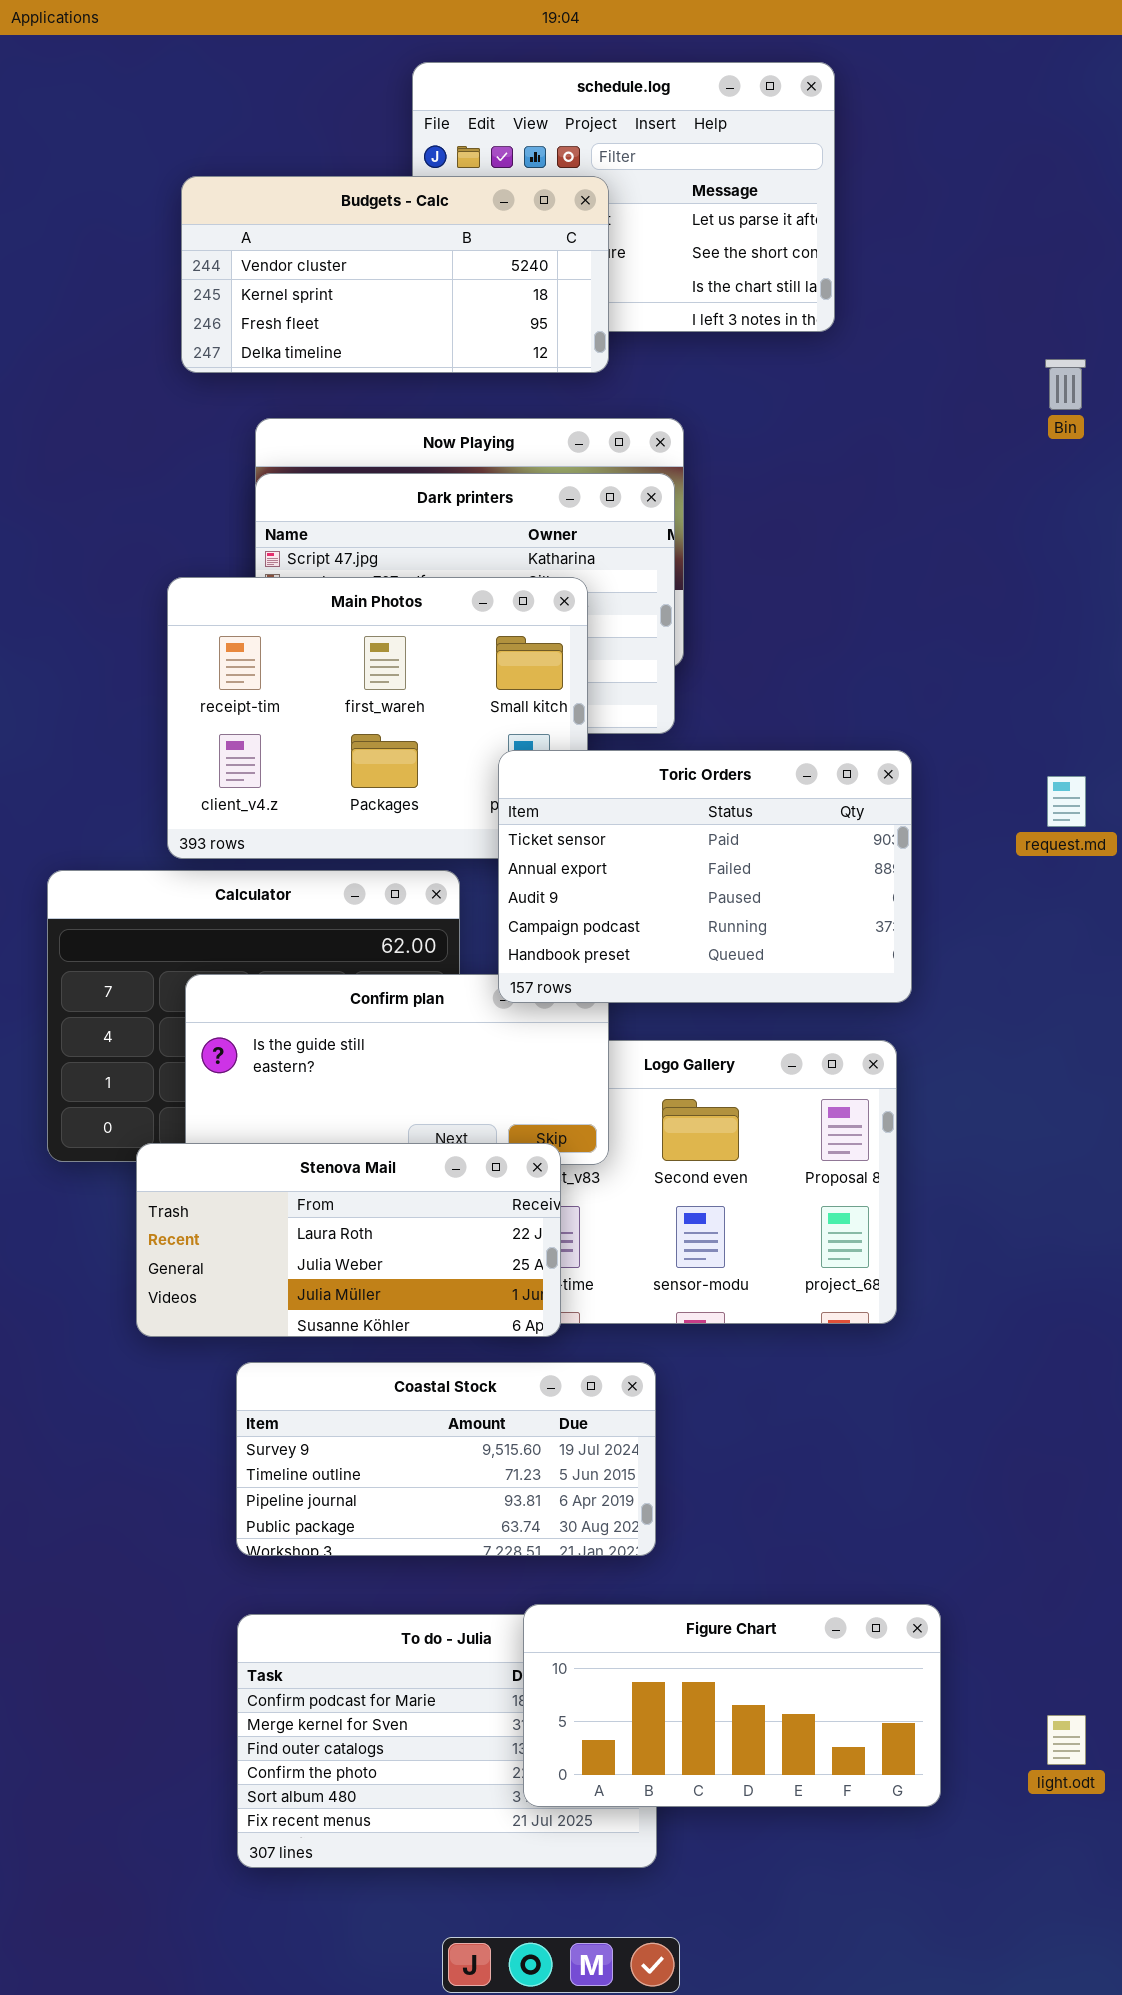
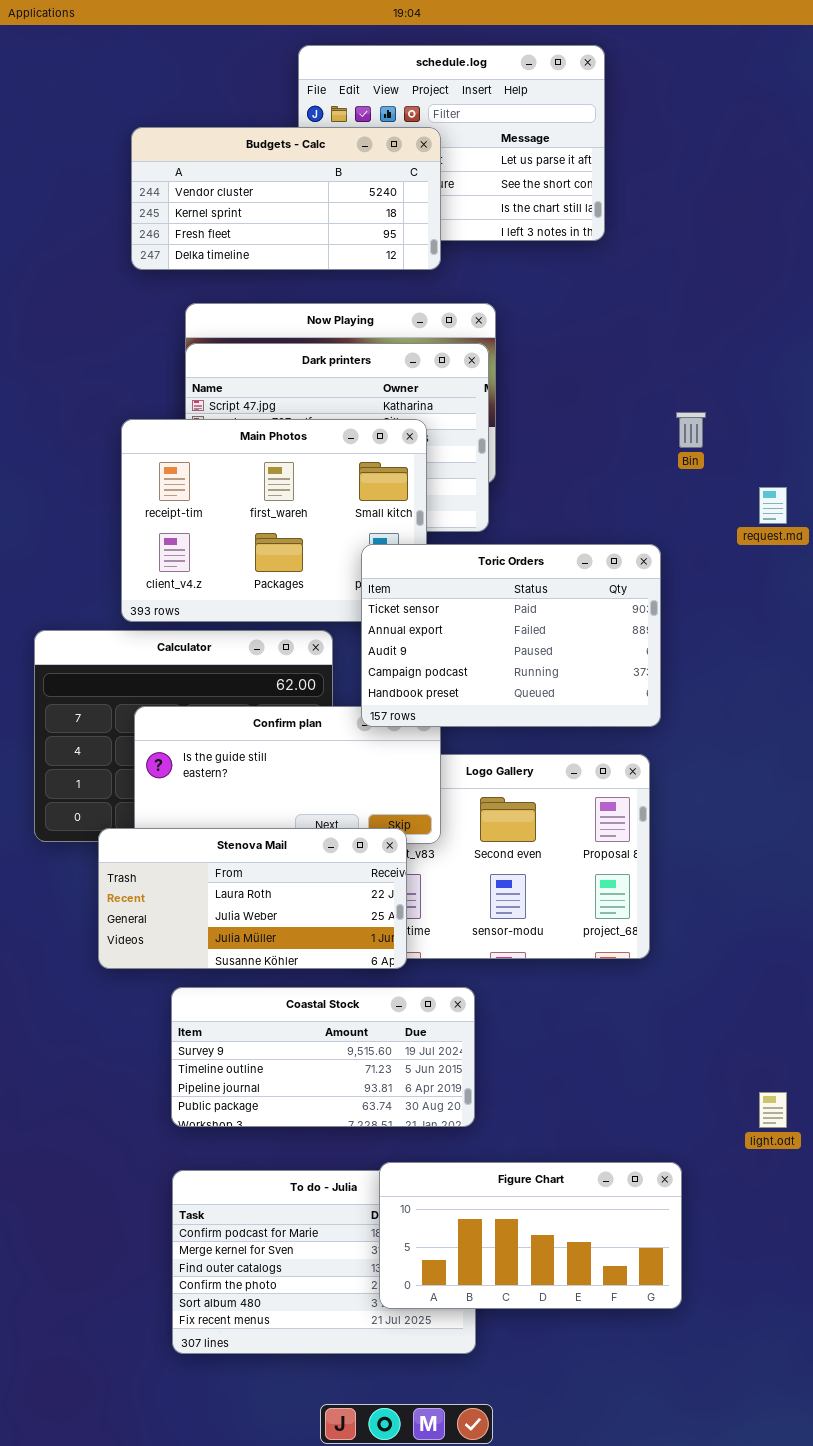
Bin: [1045,359,1086,410] -> [676,412,706,448], moved
request.md: [1047,776,1086,827] -> [759,487,787,524], moved
light.odt: [1047,1715,1086,1765] -> [759,1092,787,1128], moved

